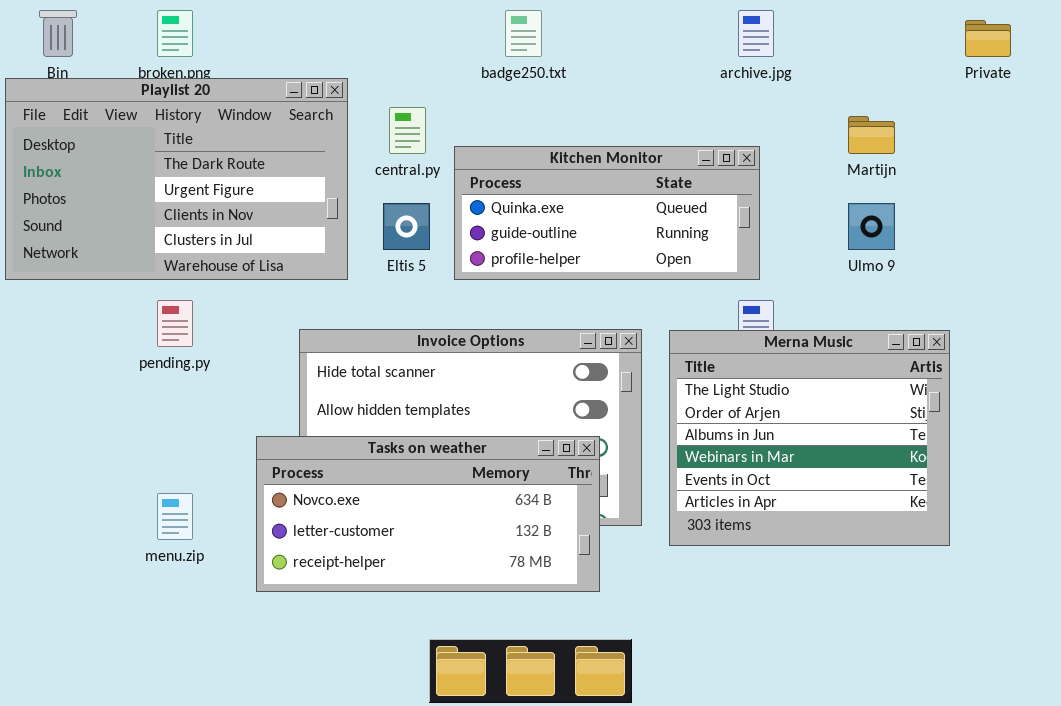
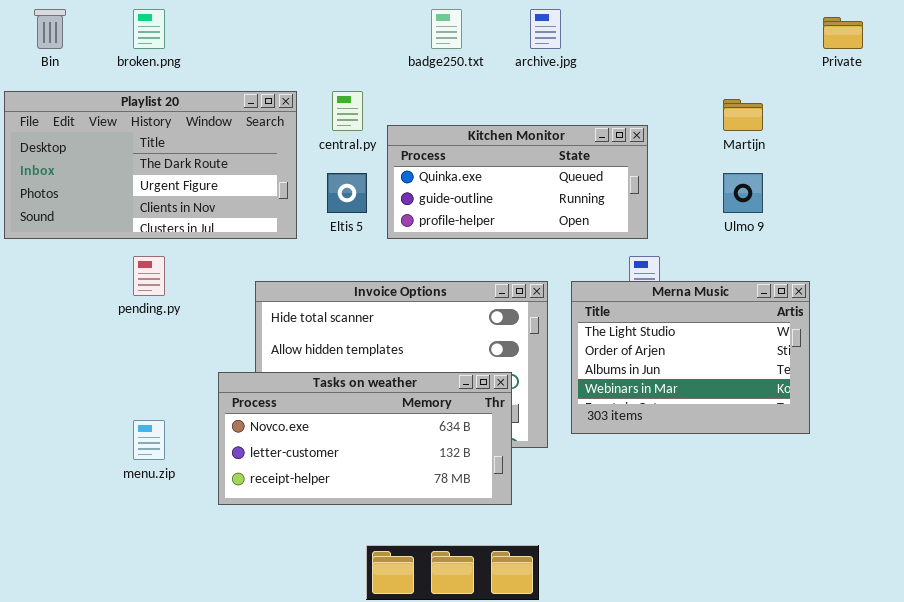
archive.jpg: [738,10,774,57] -> [530,9,561,49], moved
Playlist 20: [5,78,348,280] -> [4,91,297,239], resized
Merna Music: [669,330,950,546] -> [571,281,810,434], resized

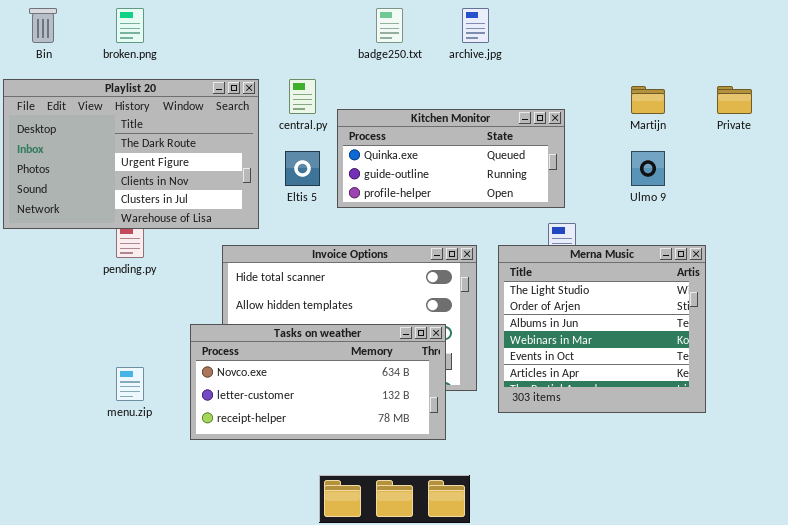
Private: [823,17,863,49] -> [717,86,752,114], moved
Playlist 20: [4,91,297,239] -> [3,79,259,229], resized
Merna Music: [571,281,810,434] -> [498,245,706,413], resized

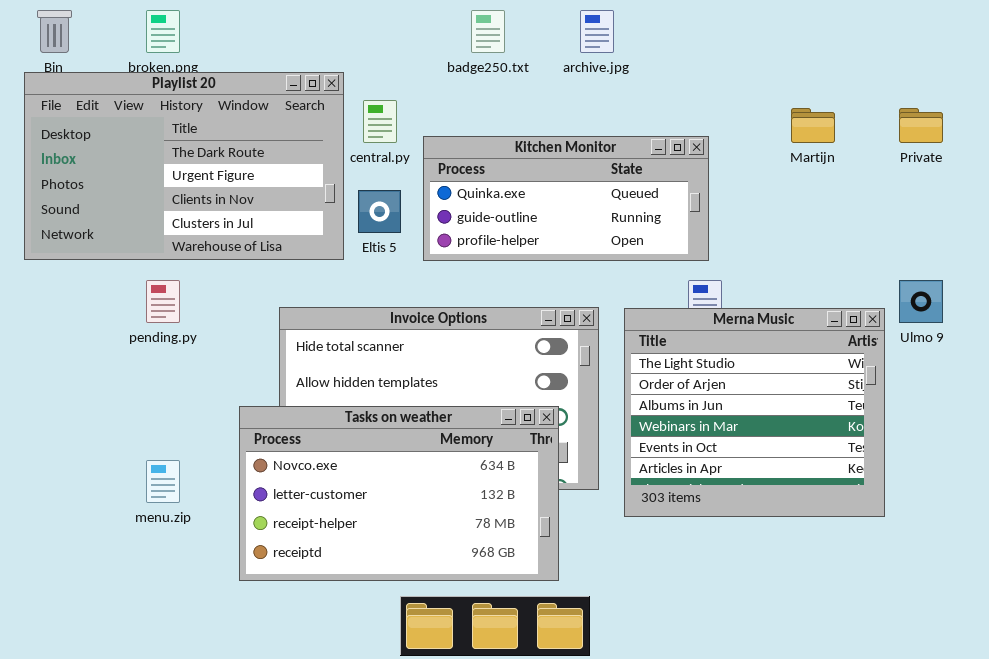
Playlist 20: [3,79,259,229] -> [24,72,344,260], moved
Ulmo 9: [631,151,665,186] -> [899,280,943,323], moved
Tasks on weather: [190,324,446,440] -> [239,406,559,581], resized

